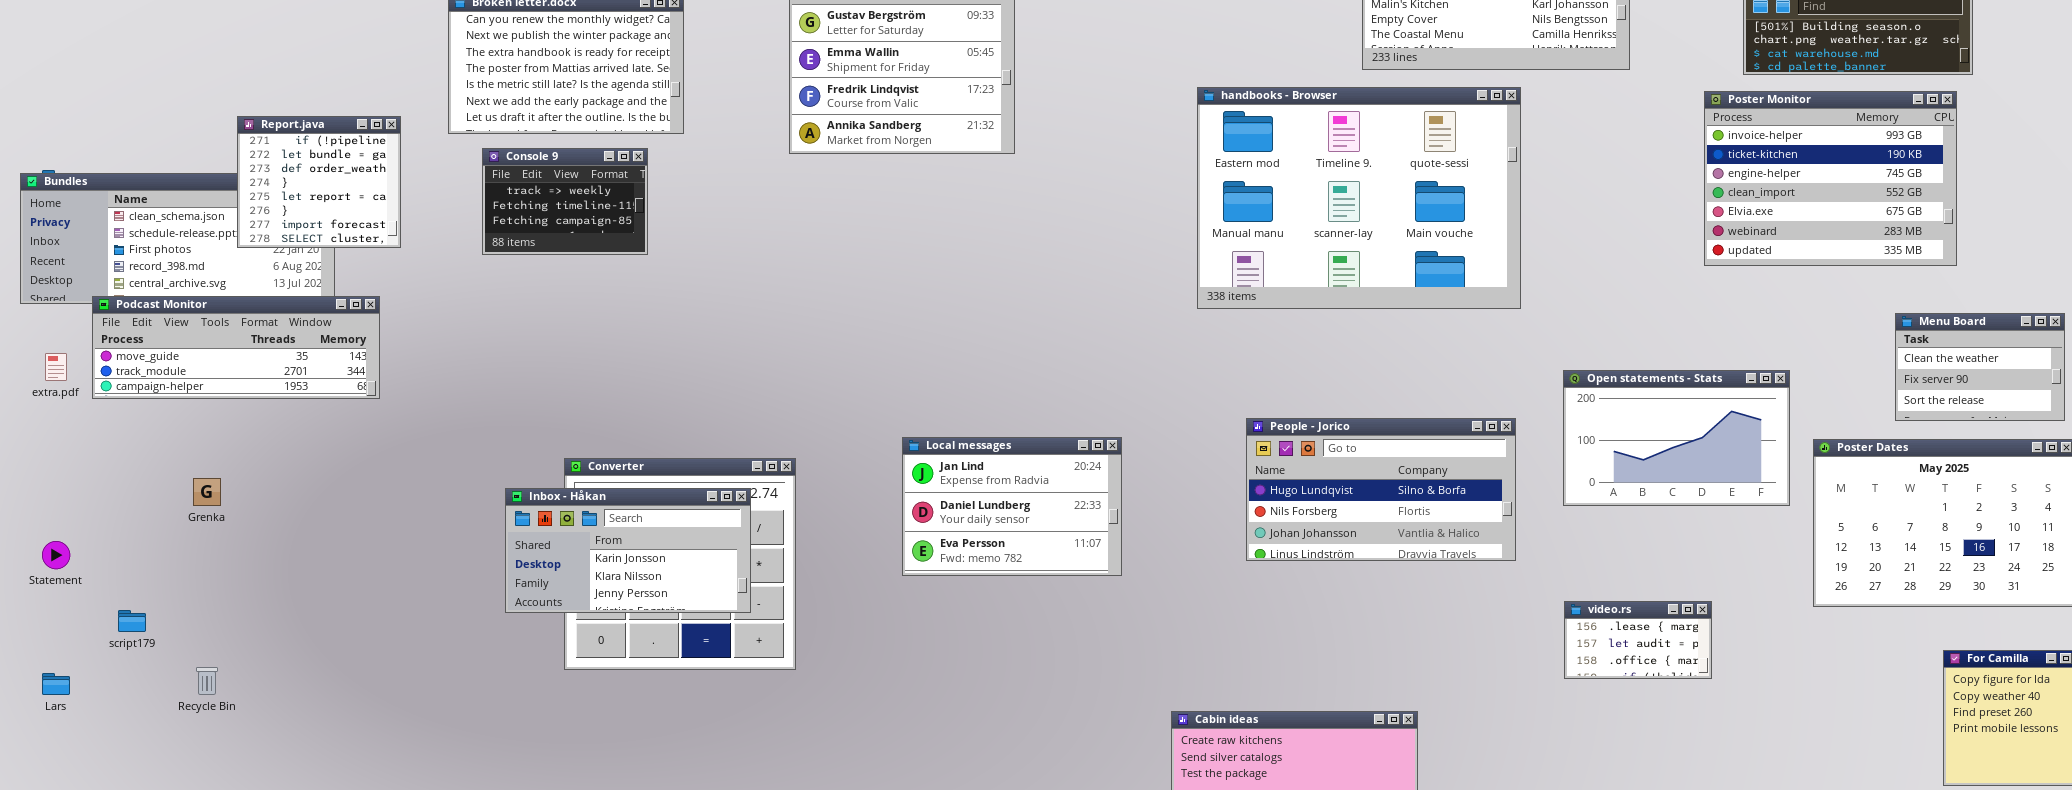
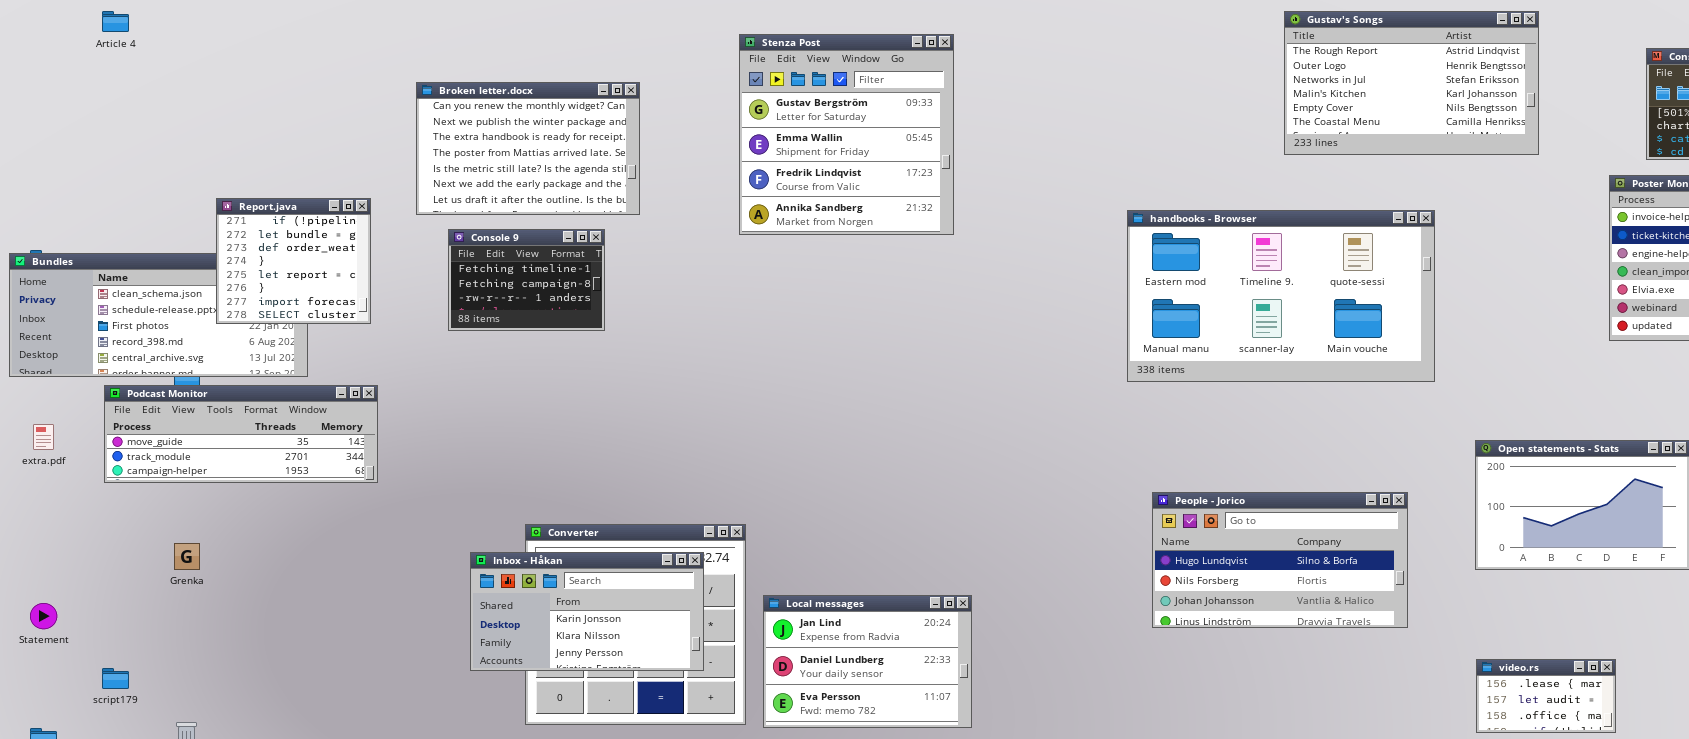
handbooks - Browser: [1197,87,1521,309] -> [1127,210,1435,382], resized
Console 9: [482,148,648,255] -> [448,229,605,331], scrolled down 1 row
Podcast Monitor: [92,296,380,399] -> [104,385,378,483], moved
People - Jorico: [1246,418,1516,561] -> [1152,492,1408,628], moved
Local messages: [902,437,1122,576] -> [763,595,972,728], moved

